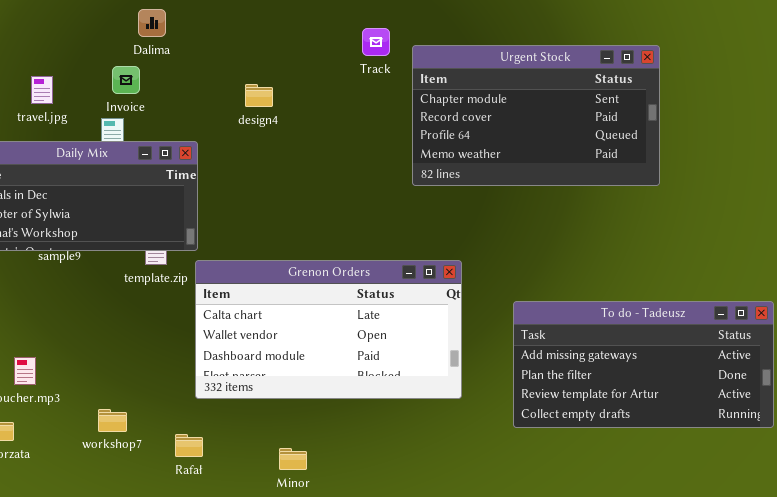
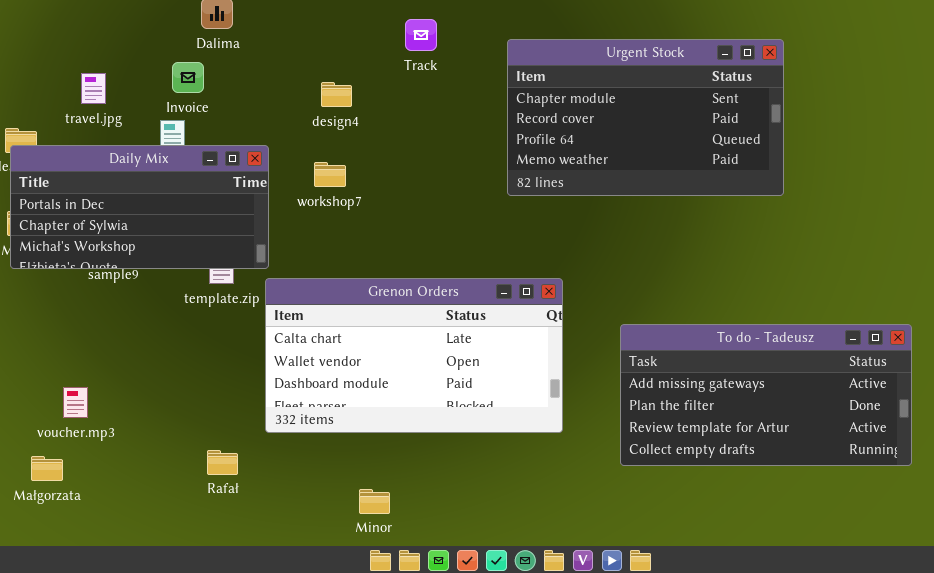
Track: [362,28,390,56] -> [405,19,437,51], moved
workshop7: [98,409,127,432] -> [314,162,346,187], moved
Rafał: [175,434,203,457] -> [207,450,238,475], moved

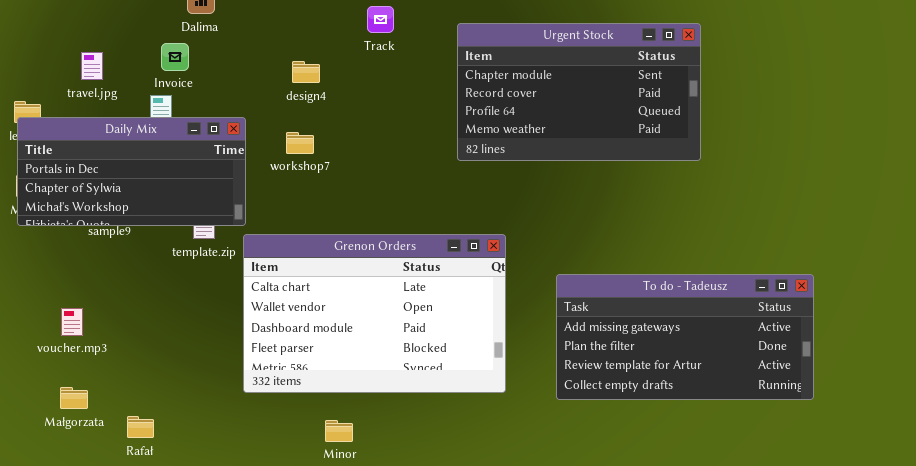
Grenon Orders: [265,278,563,433] -> [243,234,506,393], resized
voucher.mp3: [63,387,88,418] -> [61,308,83,336], moved
Rafał: [207,450,238,475] -> [127,416,154,438], moved
Małgorzata: [31,456,63,481] -> [60,387,88,409], moved

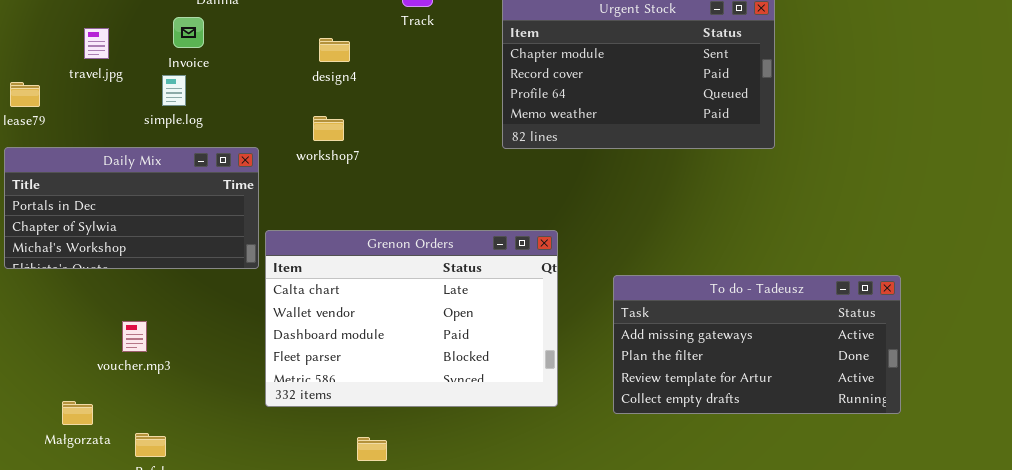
Daily Mix: [17,117,246,226] -> [4,147,259,269], moved
voucher.mp3: [61,308,83,336] -> [122,321,147,352], moved

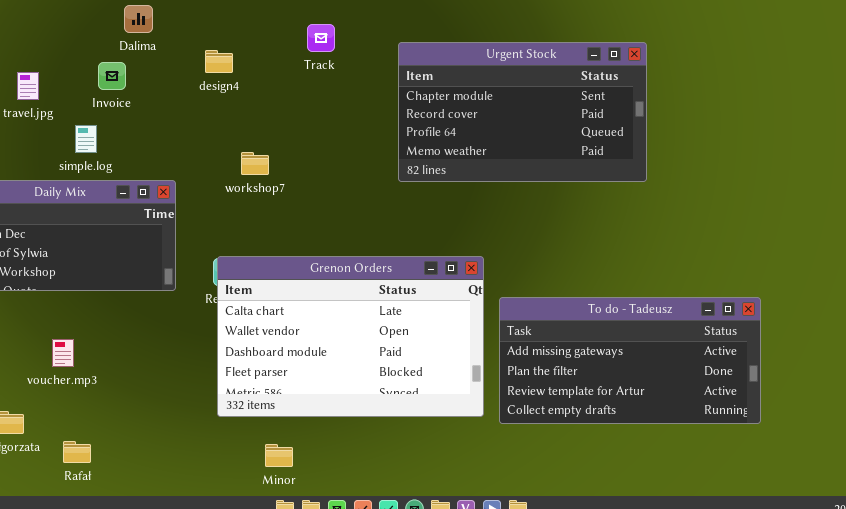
design4: [319,38,350,62] -> [205,50,233,73], moved
simple.log: [162,75,186,106] -> [75,125,97,153], moved
workshop7: [313,116,344,141] -> [241,152,269,175], moved
Grenon Orders: [265,230,558,407] -> [217,256,484,417], moved

